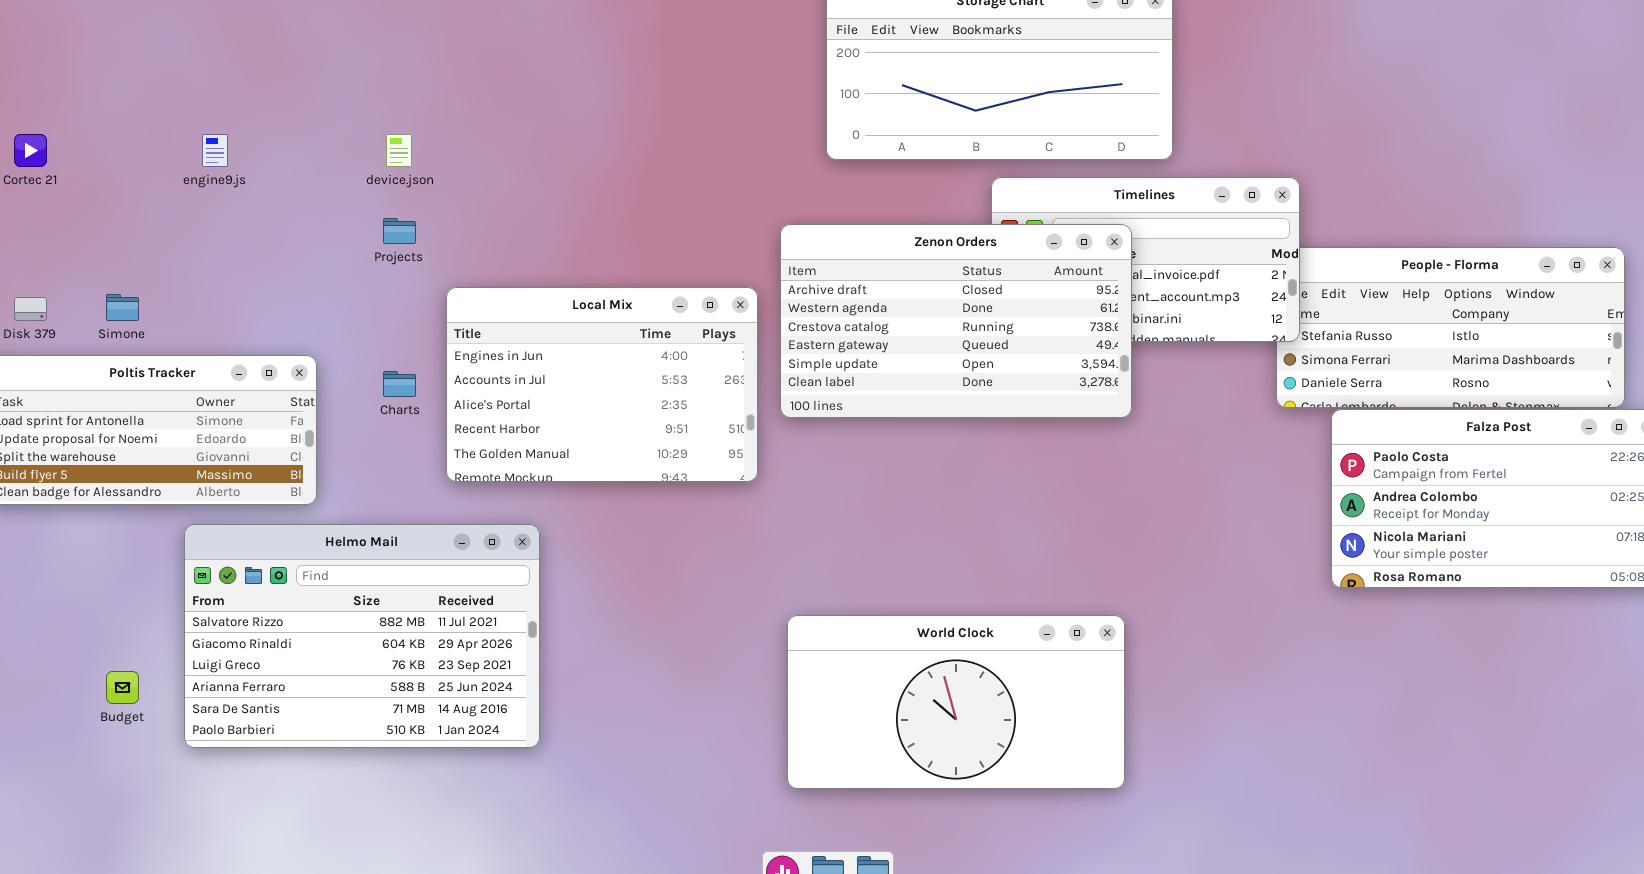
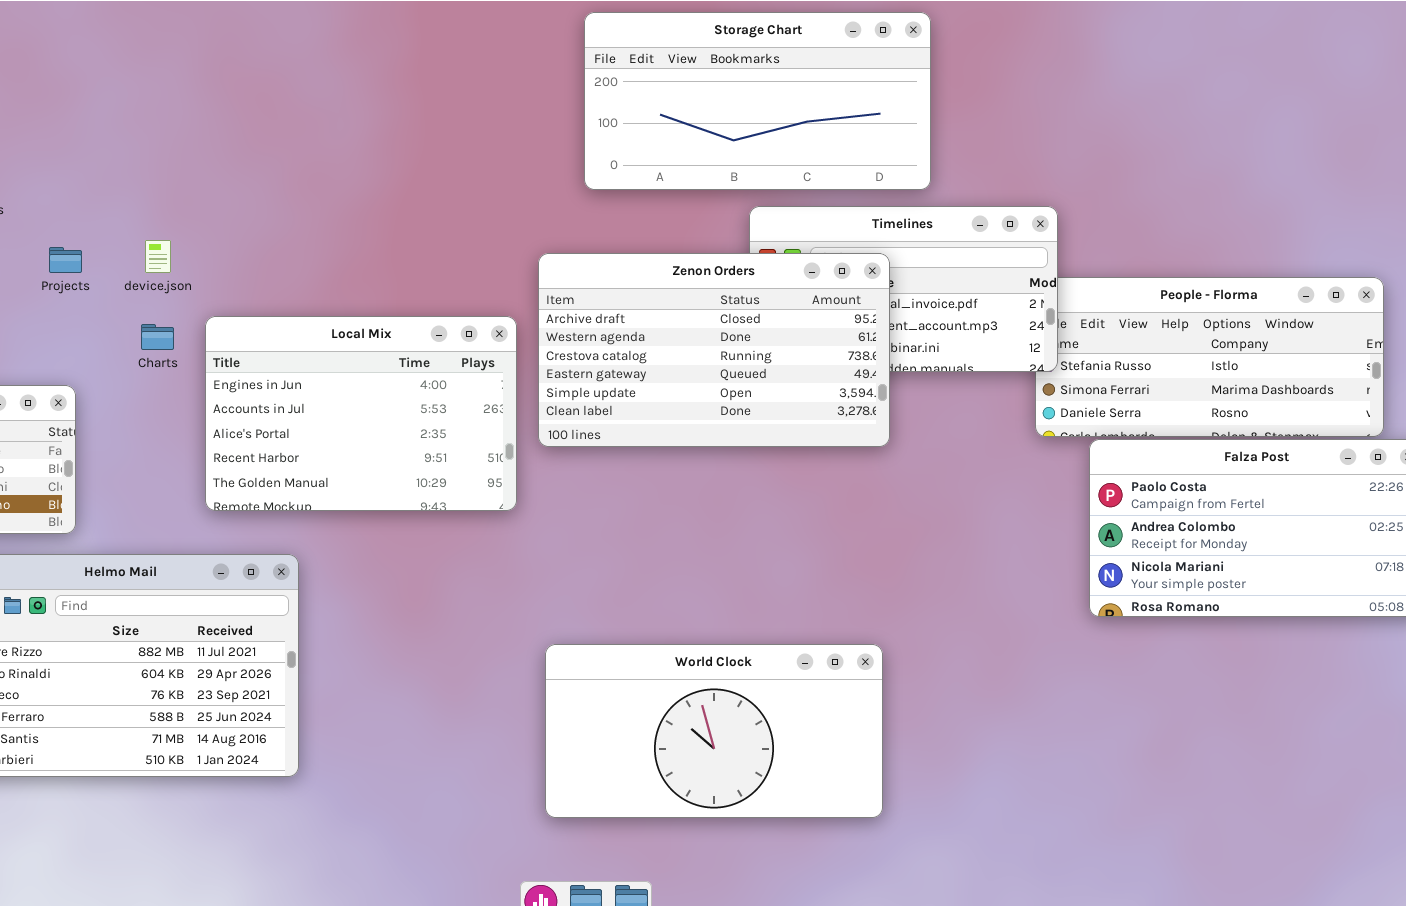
device.json: [386,134,412,167] -> [145,240,171,273], moved
Projects: [383,218,416,244] -> [49,247,82,273], moved
Charts: [383,371,416,397] -> [141,324,174,350], moved

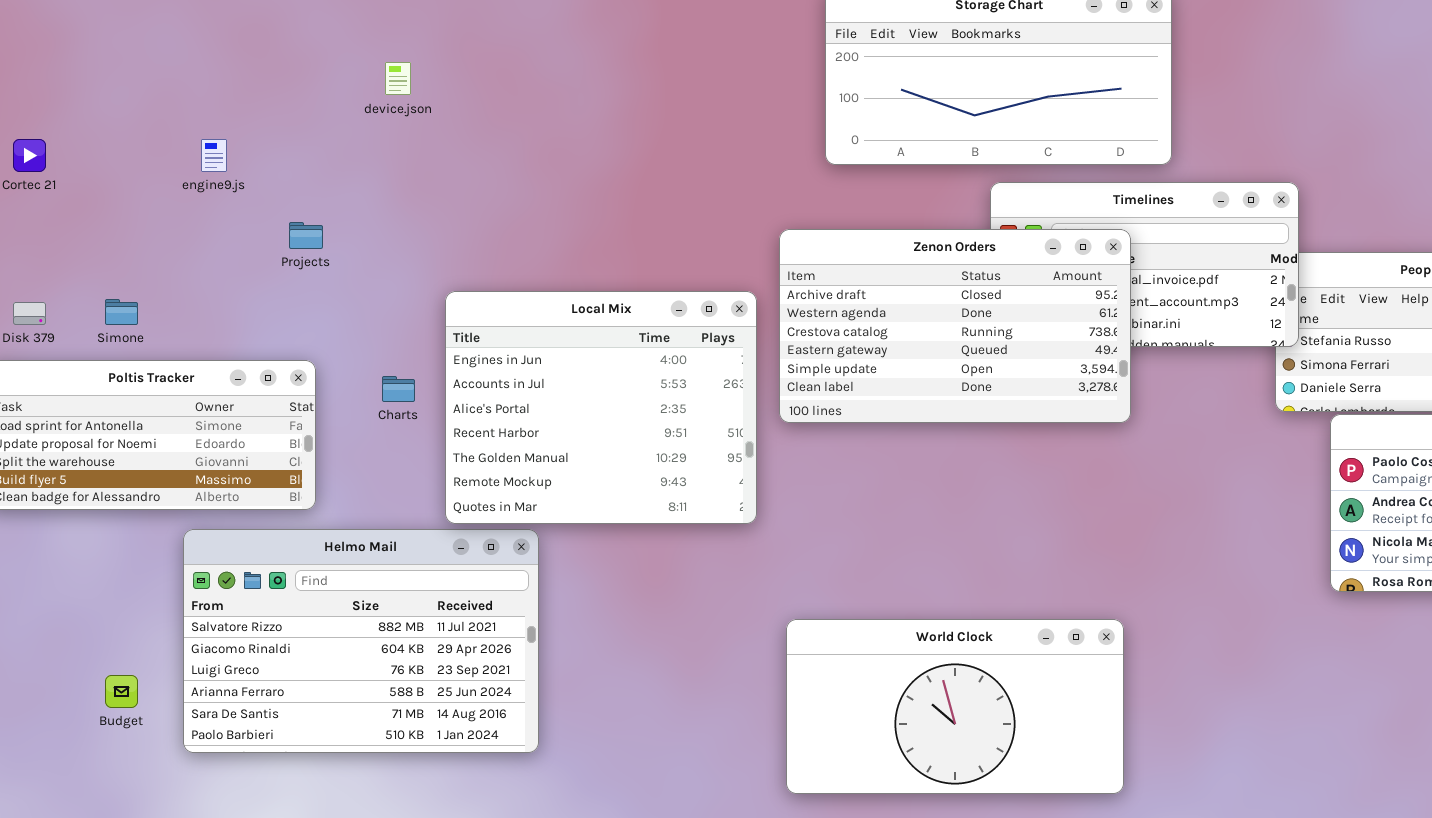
device.json: [145,240,171,273] -> [385,62,411,95], moved
Local Mix: [205,316,517,511] -> [445,291,757,524], resized
Charts: [141,324,174,350] -> [382,376,415,402], moved

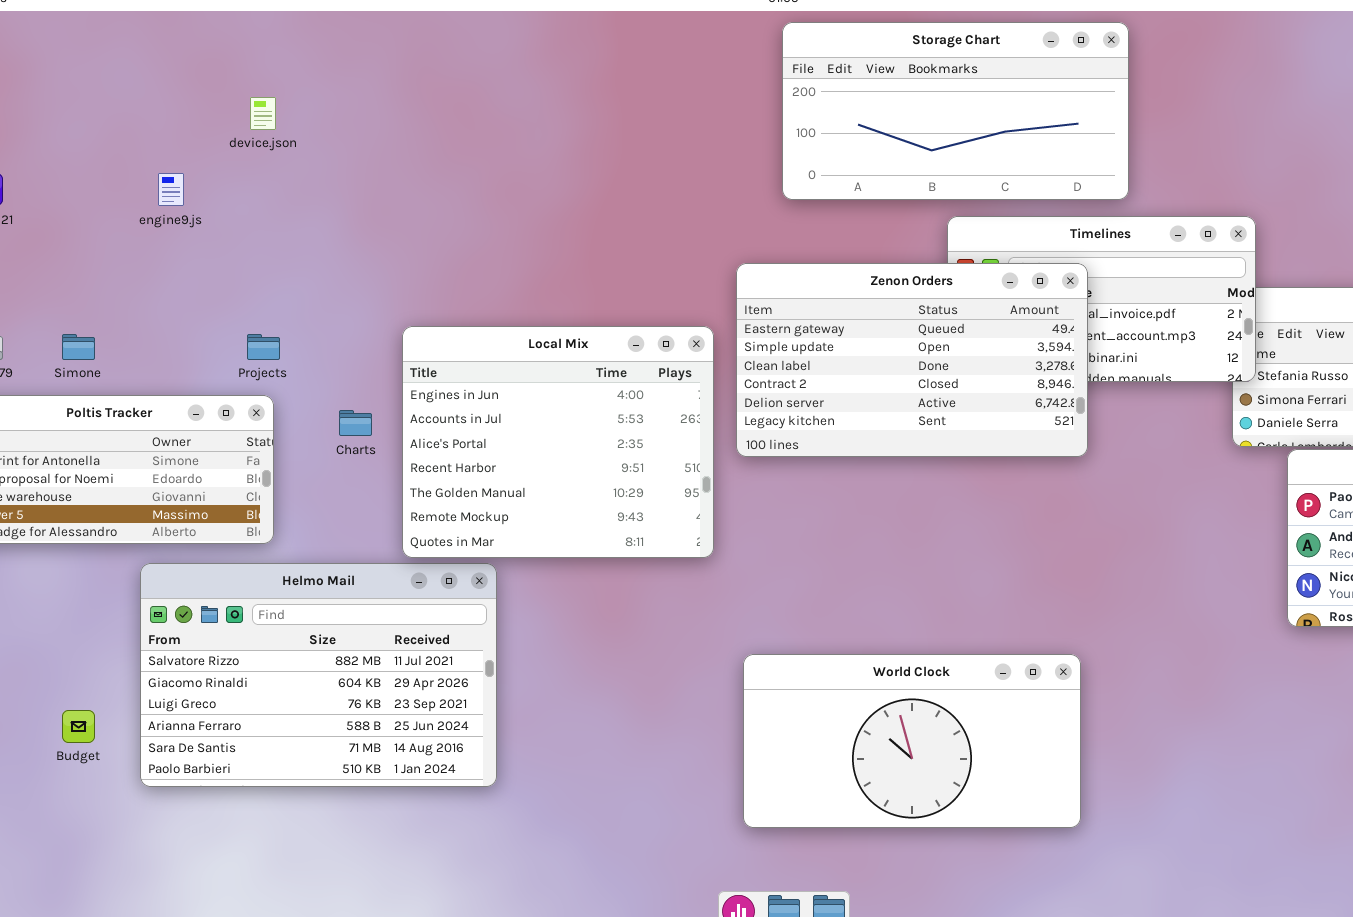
device.json: [385,62,411,95] -> [250,97,276,130], moved
Projects: [289,222,323,249] -> [247,334,280,360], moved
Zenon Orders: [779,229,1131,423] -> [736,263,1088,457], scrolled down 3 rows

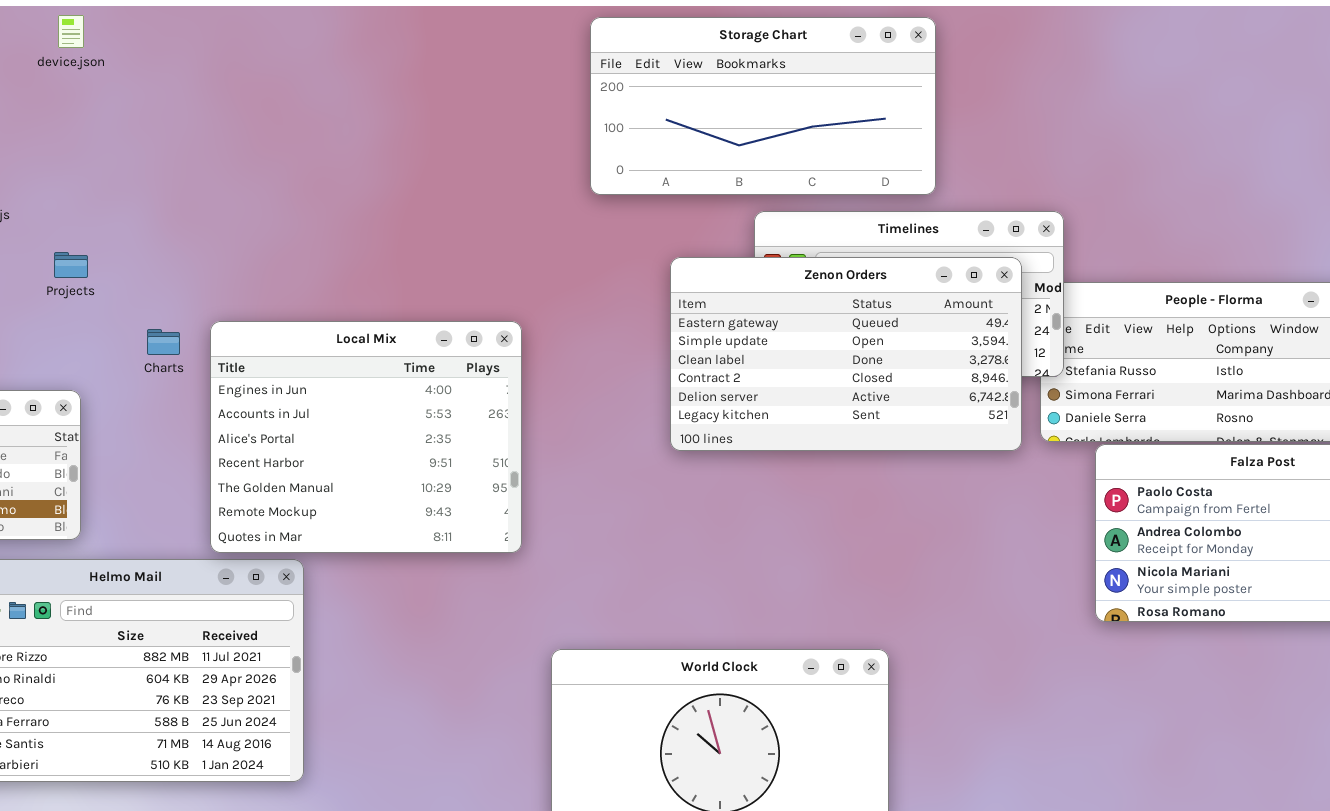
device.json: [250,97,276,130] -> [58,15,84,48], moved
Zenon Orders: [736,263,1088,457] -> [670,257,1022,451], moved
Projects: [247,334,280,360] -> [54,252,88,278], moved
Charts: [339,410,372,436] -> [147,329,180,355], moved

